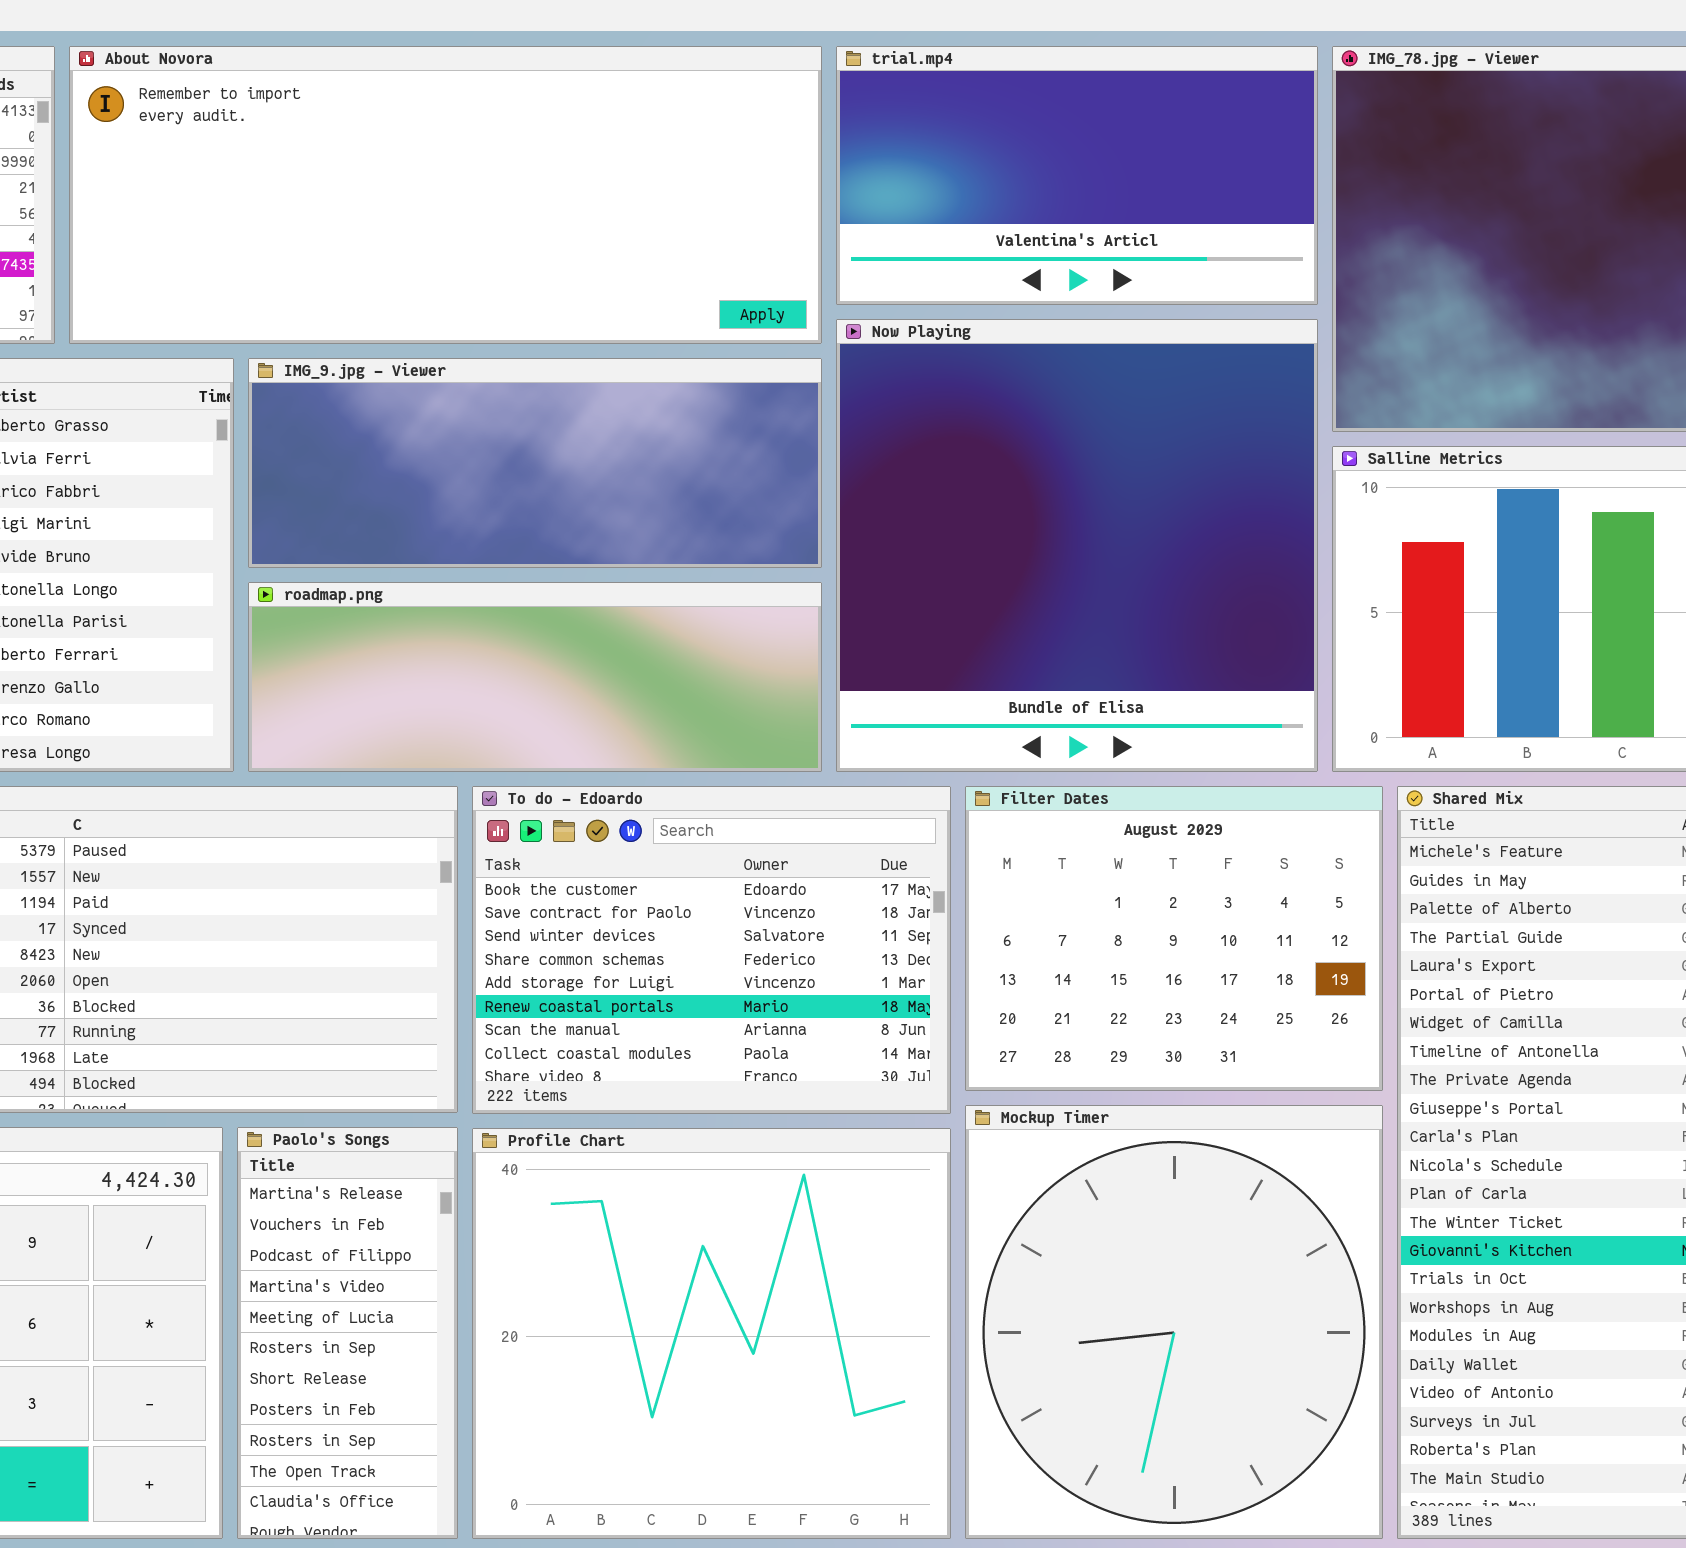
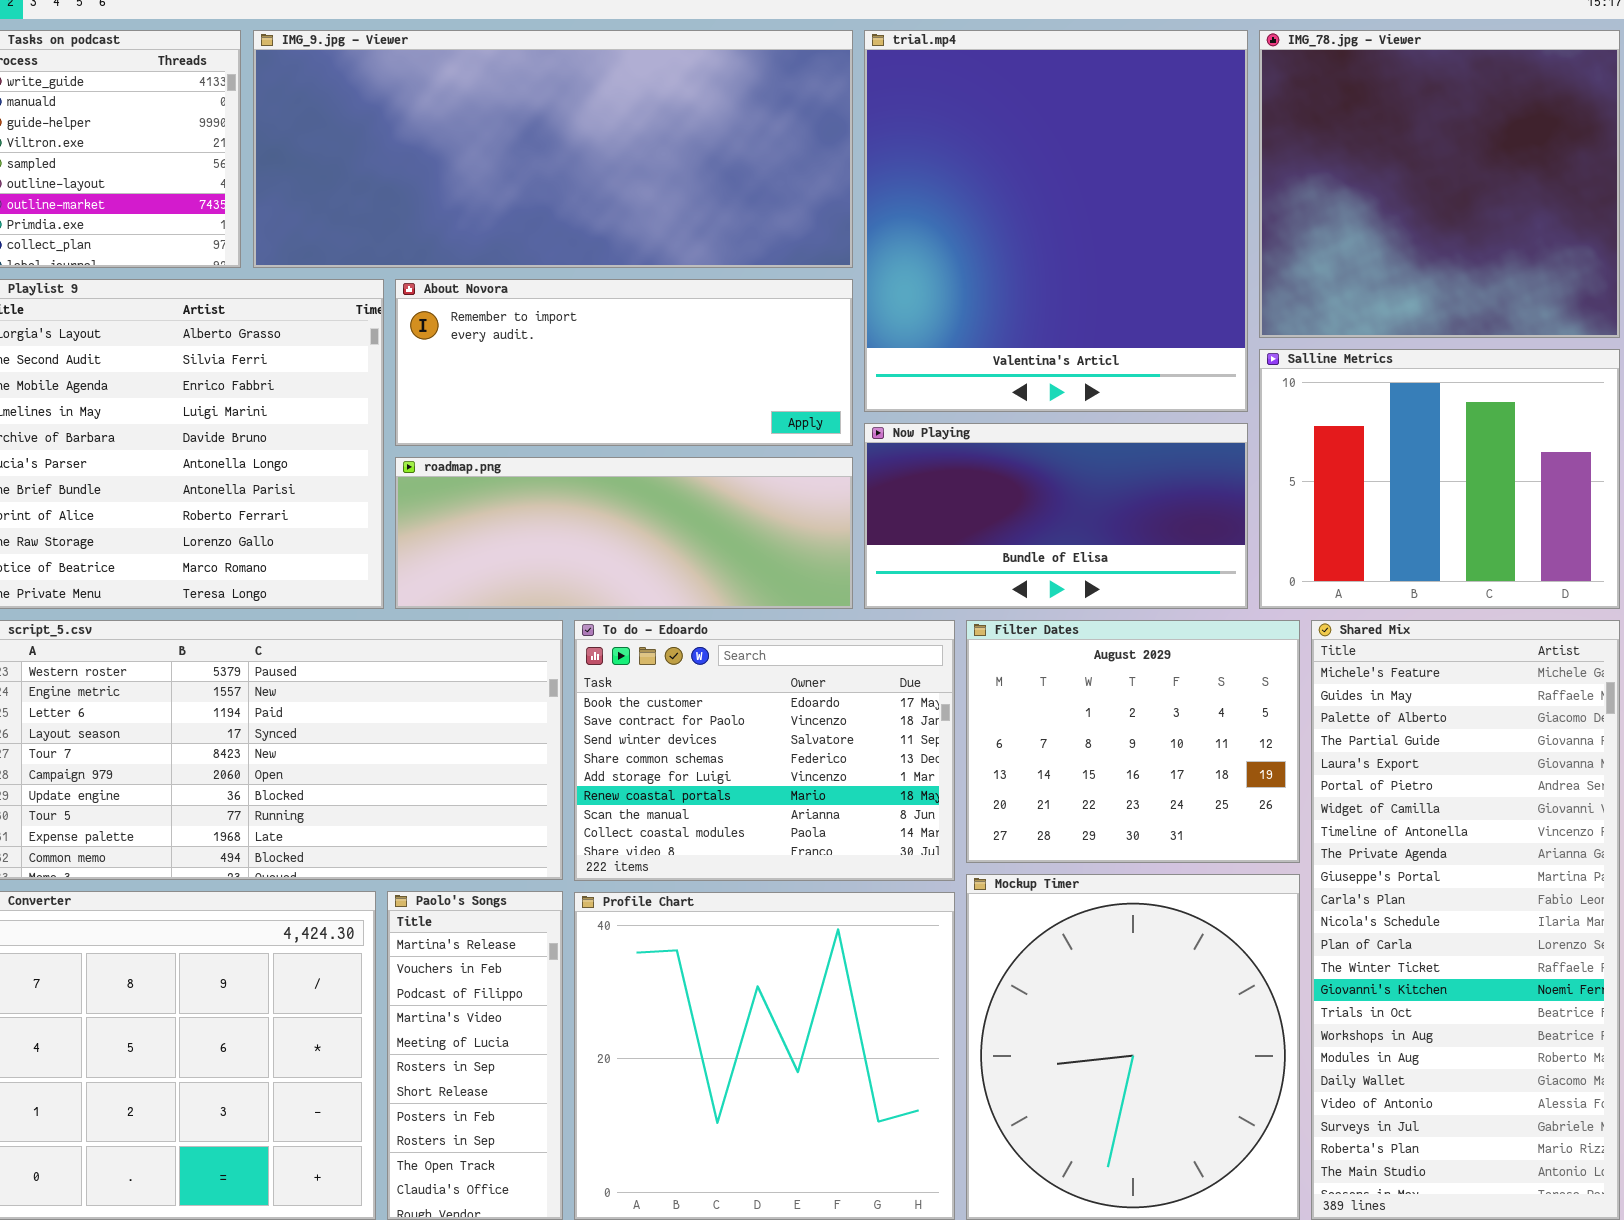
About Novora: [69,46,822,344] -> [395,279,853,446], moved, resized
trial.mp4: [836,46,1318,305] -> [864,30,1248,412], resized
Now Playing: [836,319,1318,772] -> [864,423,1248,609], resized
IMG_9.jpg - Viewer: [248,358,822,568] -> [253,30,853,268], moved, resized

